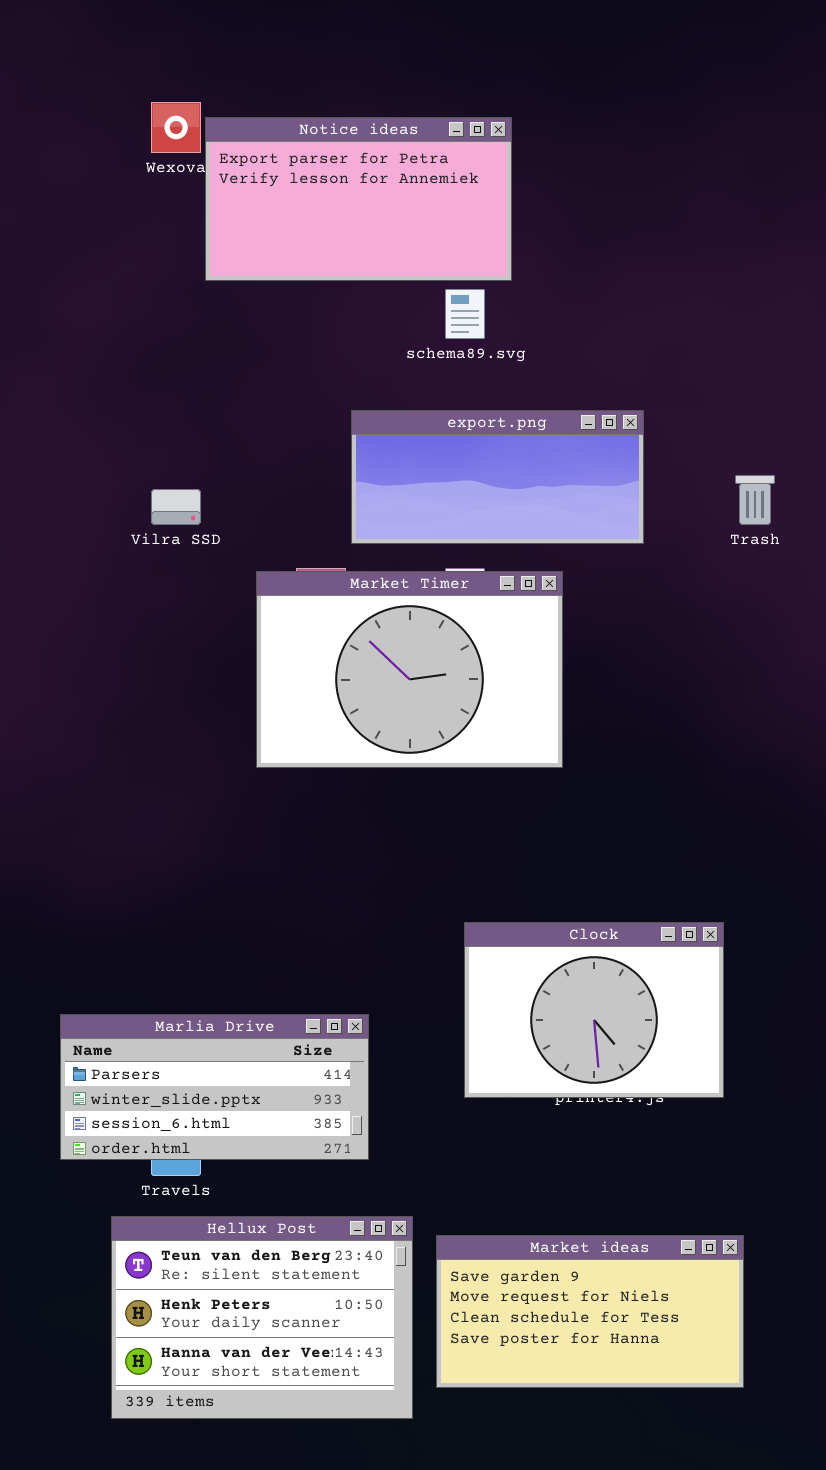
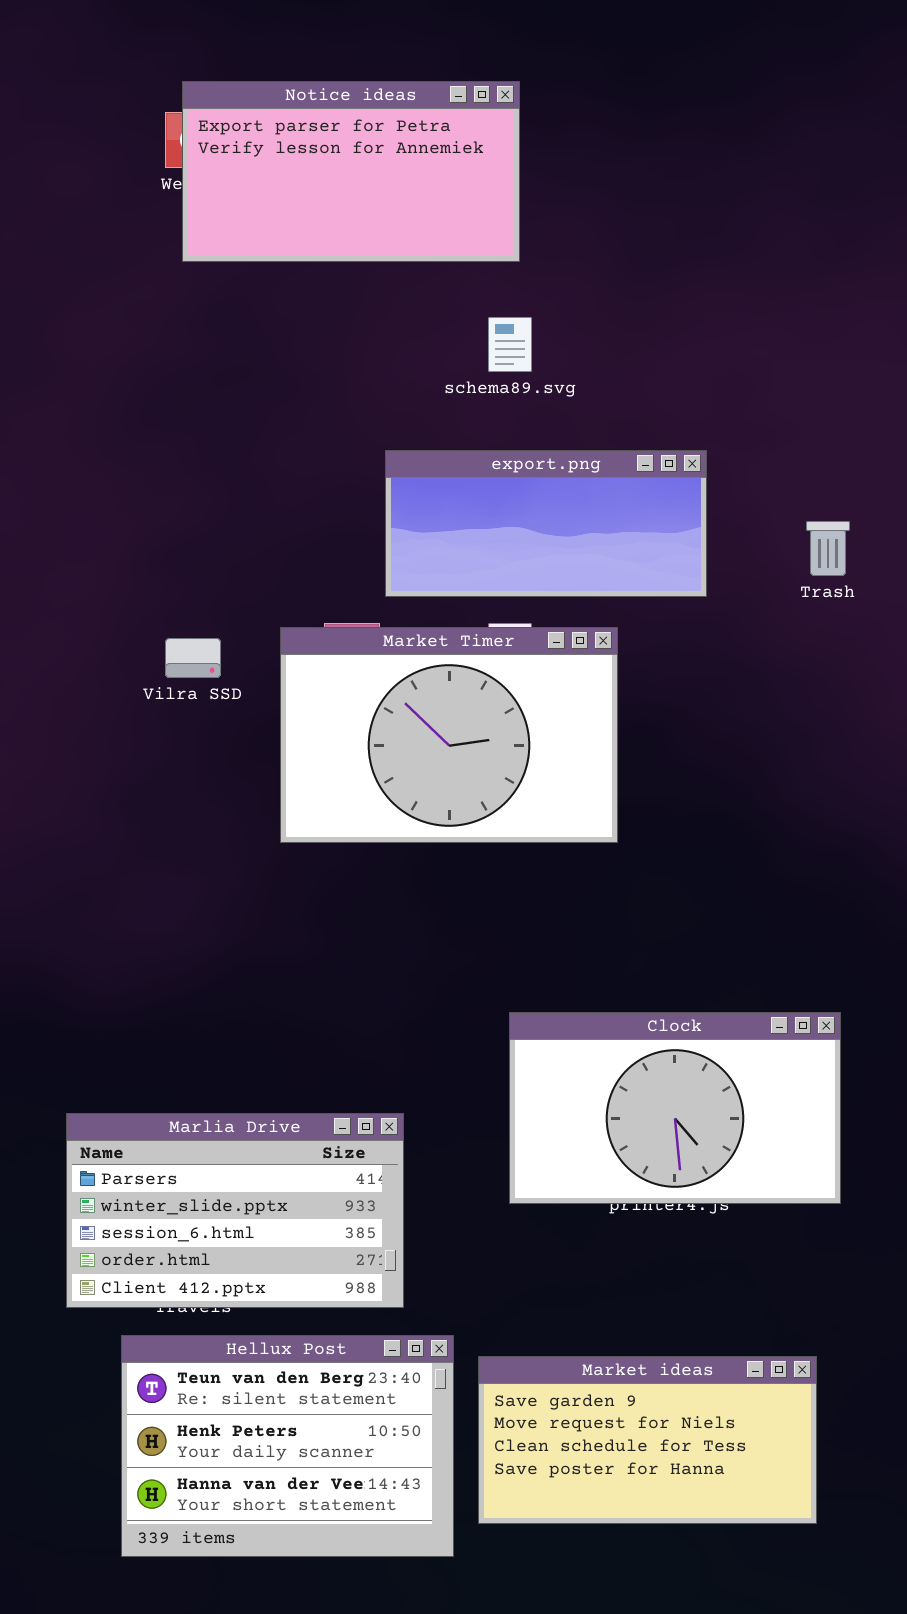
Notice ideas: [205,117,512,281] -> [182,81,520,262], moved
Vilra SSD: [151,489,201,525] -> [165,638,221,678], moved
Clock: [464,922,724,1098] -> [509,1012,841,1204], resized
Marlia Drive: [60,1014,369,1160] -> [66,1113,404,1308], resized

